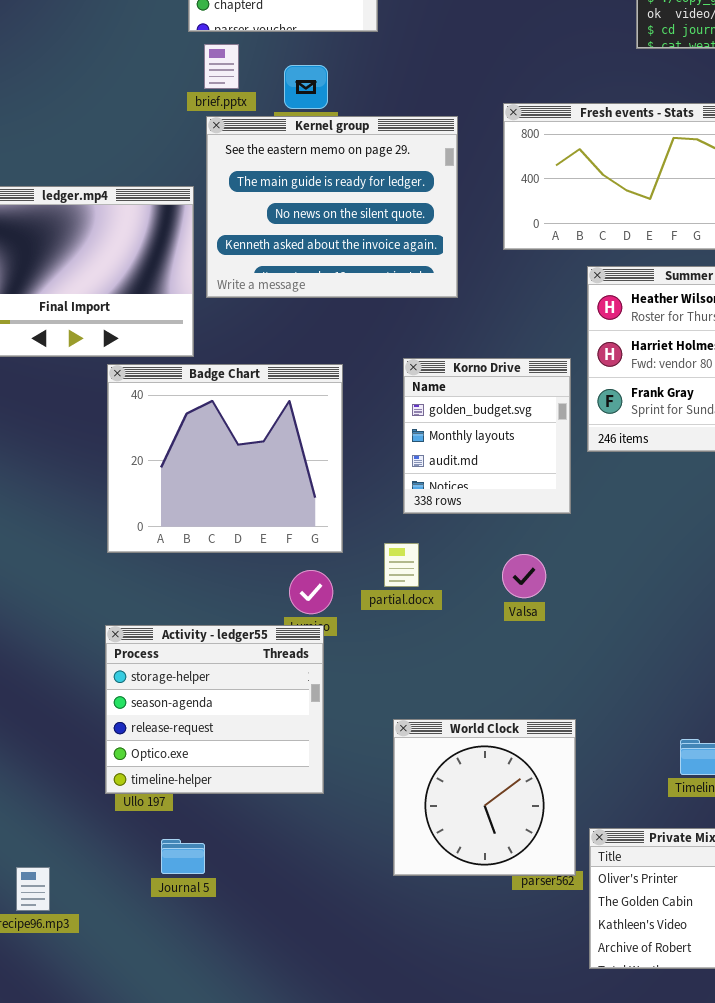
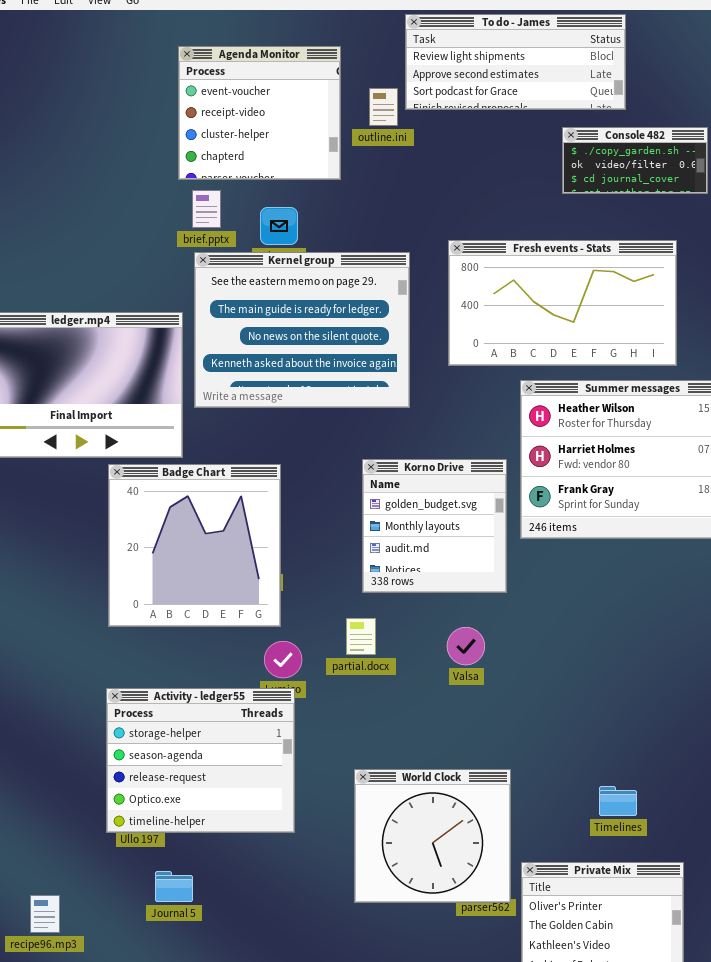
Badge Chart: [107,364,343,553] -> [108,464,281,627], resized

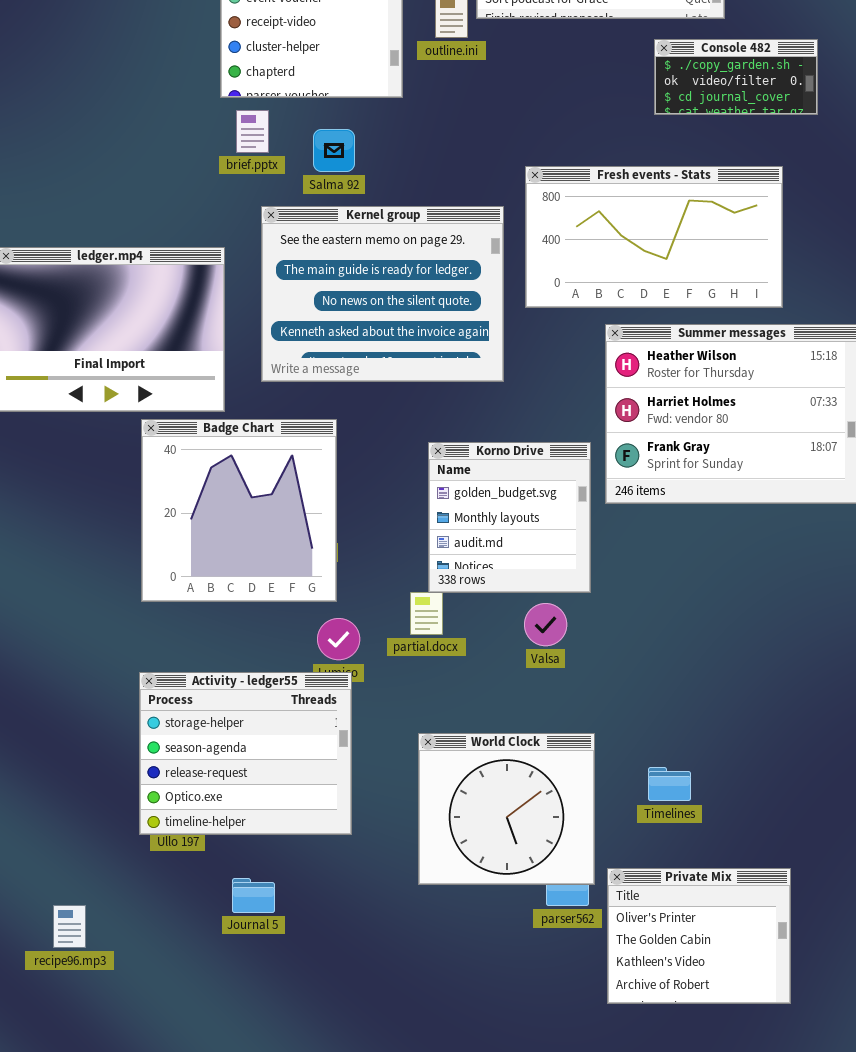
Kernel group: [194,252,410,408] -> [261,206,504,382], moved
Korno Drive: [362,459,507,593] -> [428,442,591,593], moved
World Clock: [354,769,511,903] -> [418,733,595,885], moved
Timelines: [599,786,637,816] -> [648,767,691,801], moved
Journal 5: [155,871,193,902] -> [232,878,275,913], moved

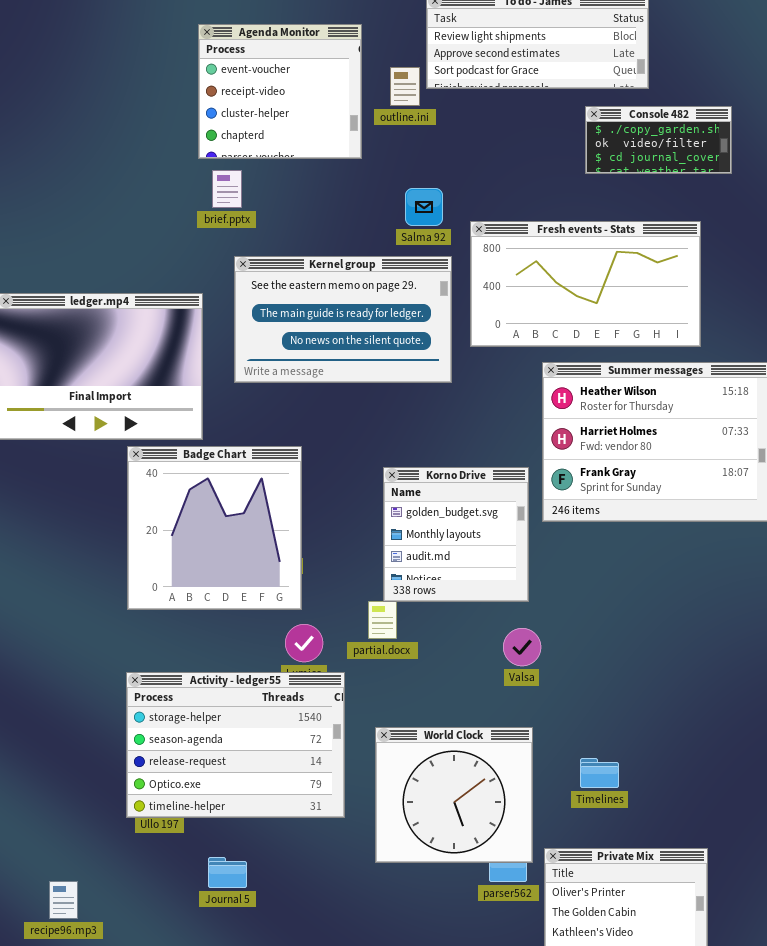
Salma 92: [313,129,355,172] -> [405,188,443,226], moved
Kernel group: [261,206,504,382] -> [234,256,452,383], resized
Valsa: [524,603,567,646] -> [503,628,541,666], moved
Activity - ledger55: [139,672,352,835] -> [126,672,345,818], resized

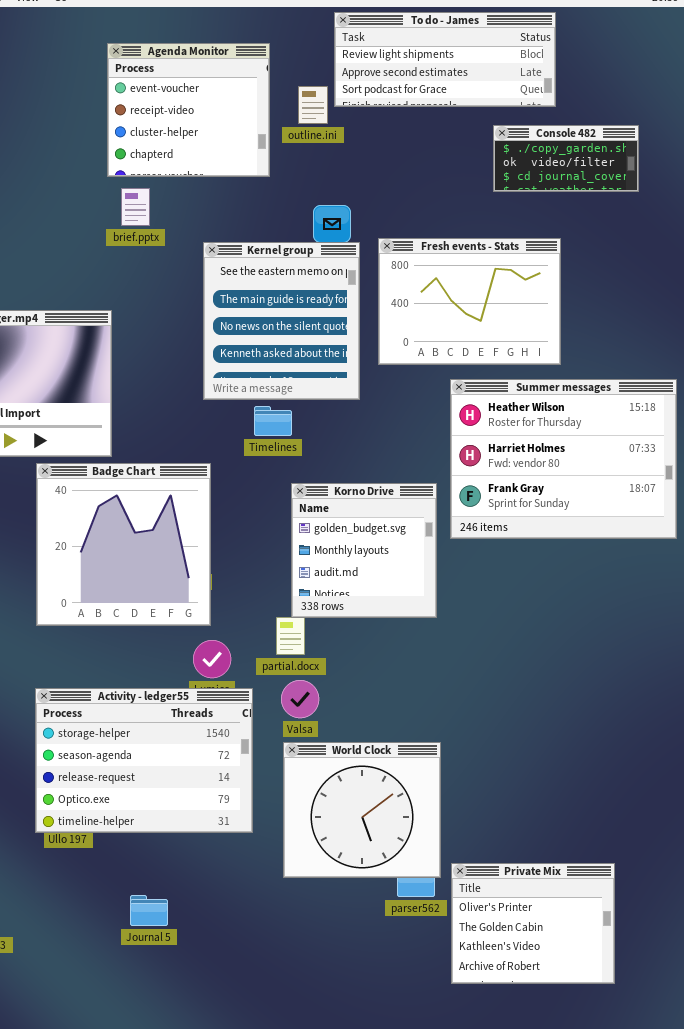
Fresh events - Stats: [470,221,701,347] -> [378,238,561,365], resized
Kernel group: [234,256,452,383] -> [203,242,360,400], resized
Valsa: [503,628,541,666] -> [281,680,319,718], moved
Timelines: [580,758,619,788] -> [254,406,292,436], moved
Journal 5: [208,857,247,888] -> [130,895,168,926], moved

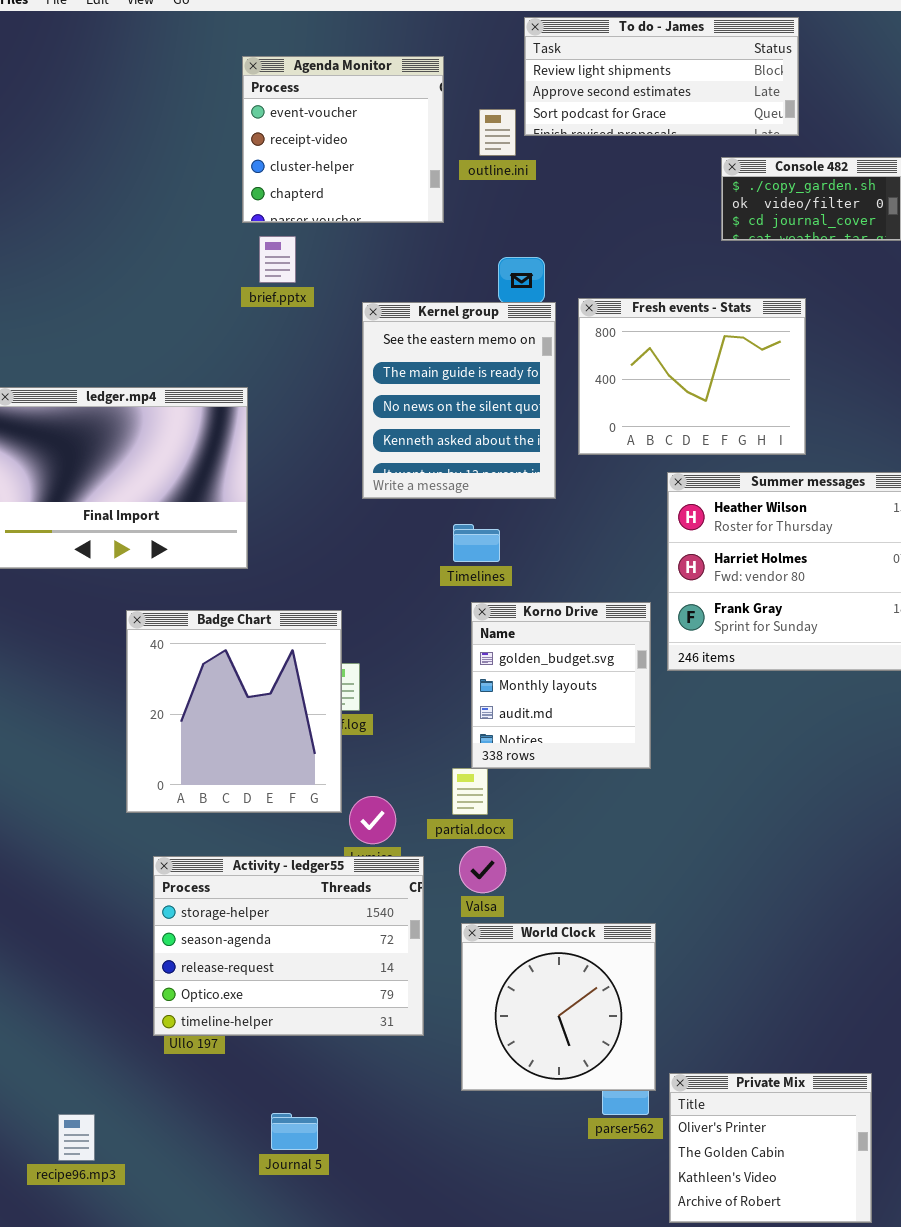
Timelines: [254,406,292,436] -> [453,524,500,562], moved
Badge Chart: [36,463,211,626] -> [126,610,342,813], moved

